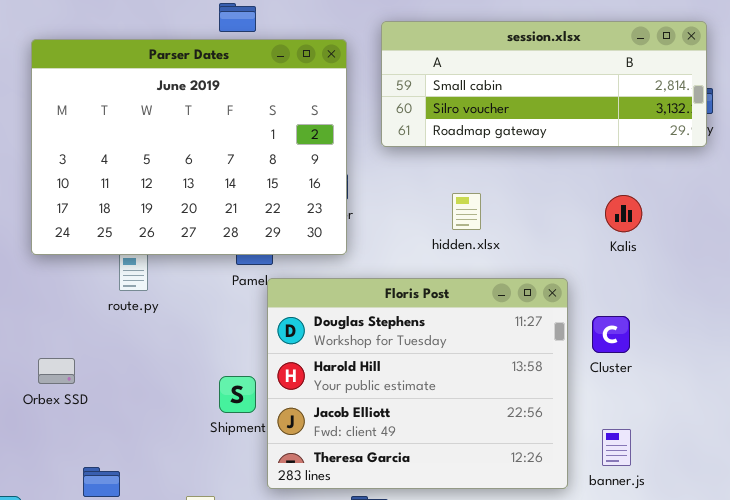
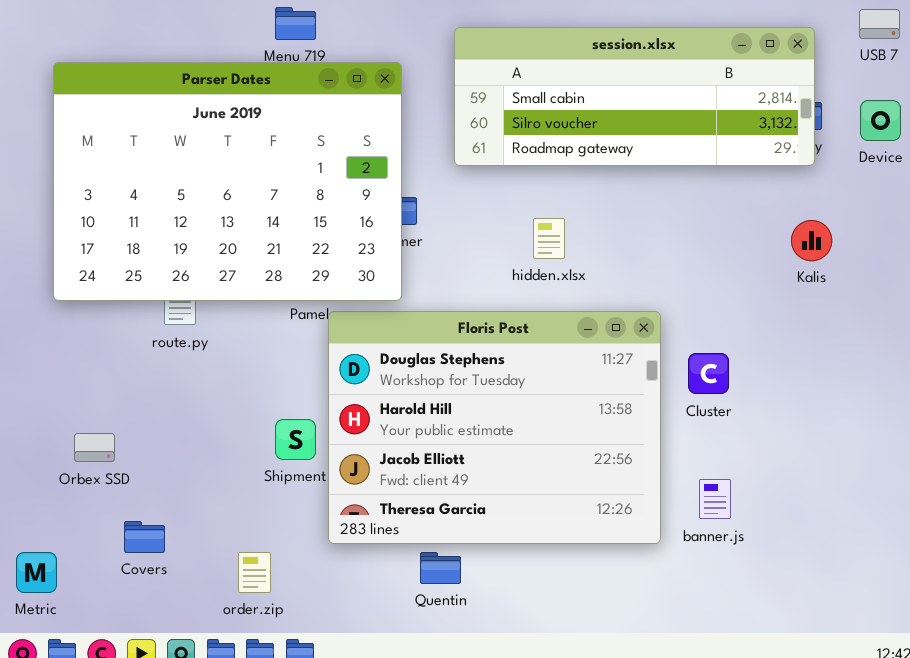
Parser Dates: [31,39,347,255] -> [53,62,402,301], moved
Kalis: [605,195,642,232] -> [791,220,832,261], moved
Orbex SSD: [38,358,75,384] -> [74,433,115,462], moved

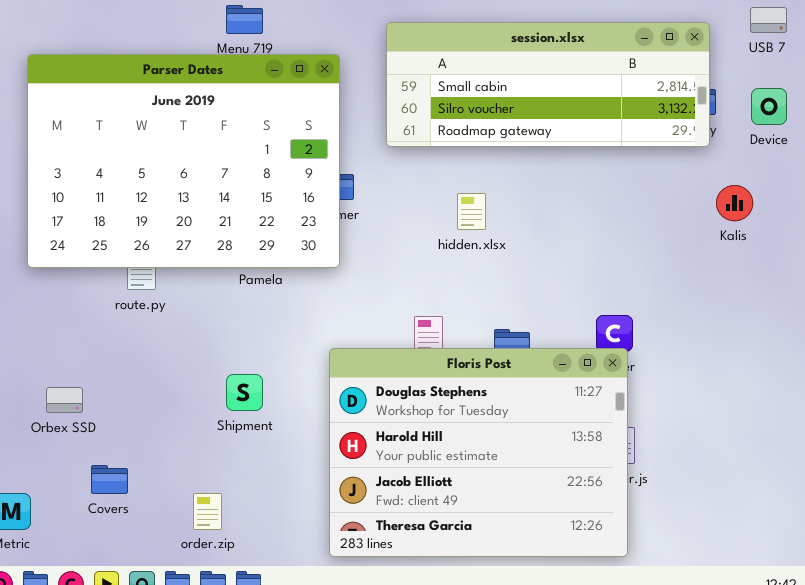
Kalis: [791,220,832,261] -> [716,185,753,221], moved
Floris Post: [328,311,661,544] -> [329,348,628,557], moved

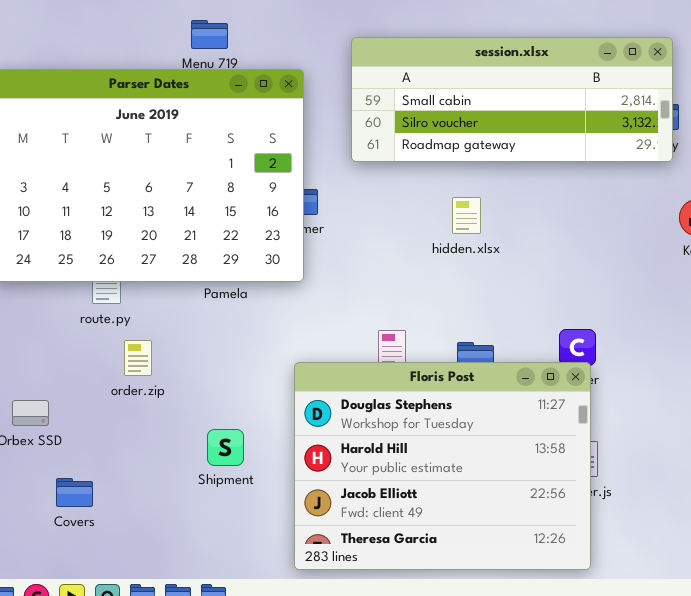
hidden.xlsx: [457,193,486,230] -> [452,197,481,234], moved
Shipment: [226,374,263,411] -> [207,429,244,466], moved
order.zip: [193,493,222,530] -> [124,340,152,376], moved

